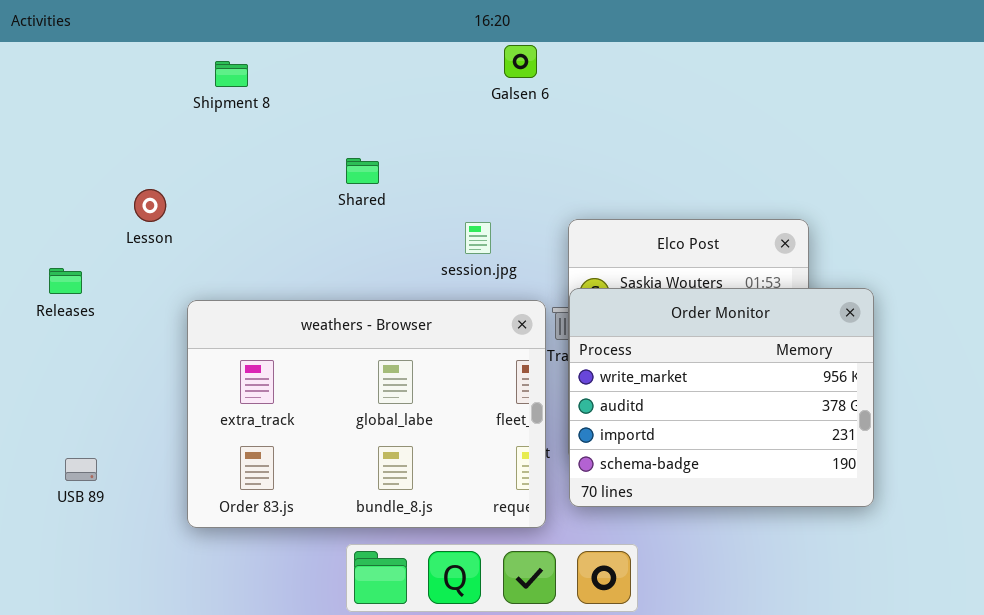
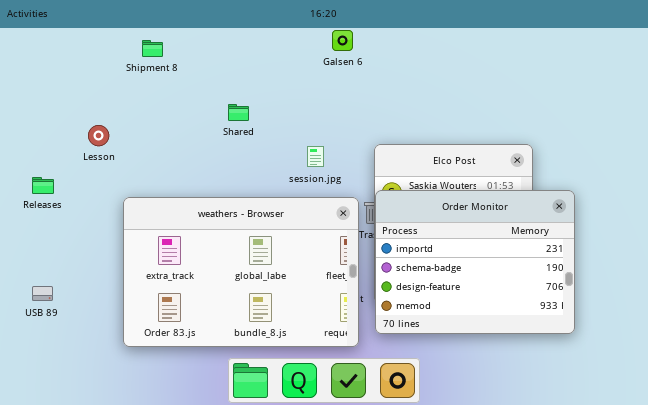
Order Monitor: [569,288,874,507] -> [375,190,575,334], scrolled down 2 rows
USB 89: [65,458,97,481] -> [32,286,53,301], moved

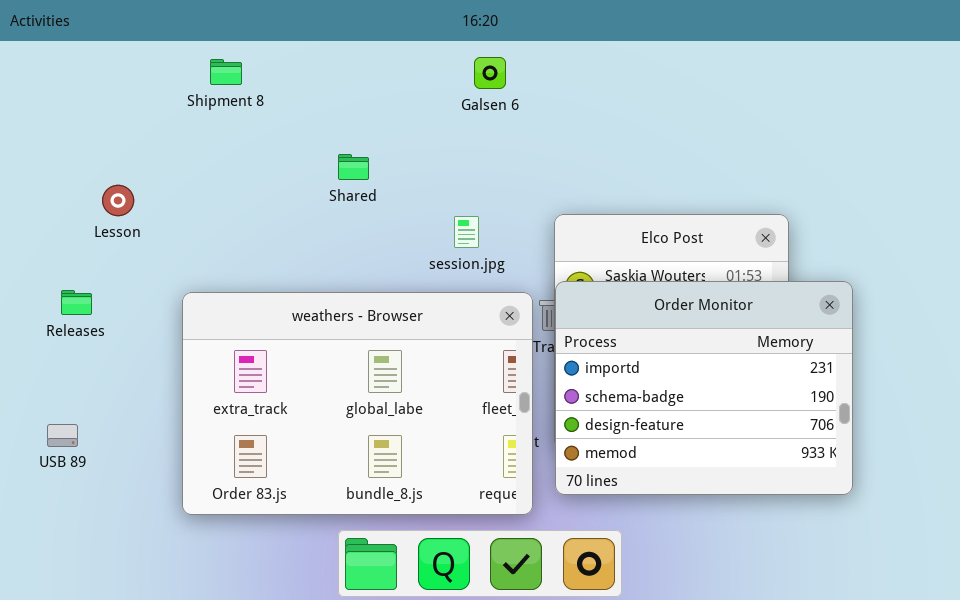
Galsen 6: [332,30,353,51] -> [474,57,506,89], moved
Lesson: [88,125,109,146] -> [102,185,134,216], moved
Releases: [32,177,54,194] -> [61,290,92,315], moved

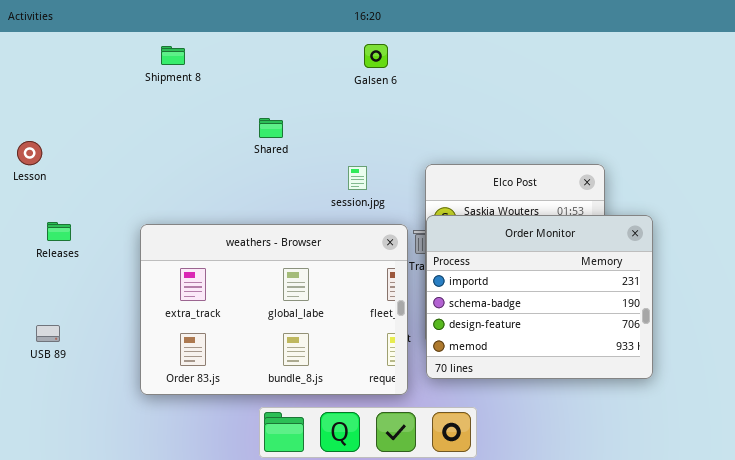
Lesson: [102,185,134,216] -> [17,141,42,165], moved

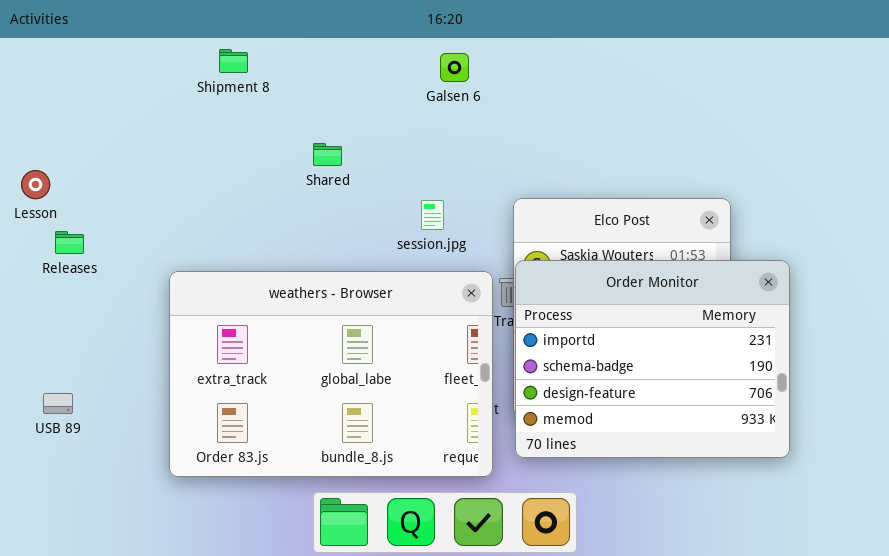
Shipment 8: [161,46,185,65] -> [219,49,248,73], moved
Releases: [47,222,71,241] -> [55,231,84,254], moved

